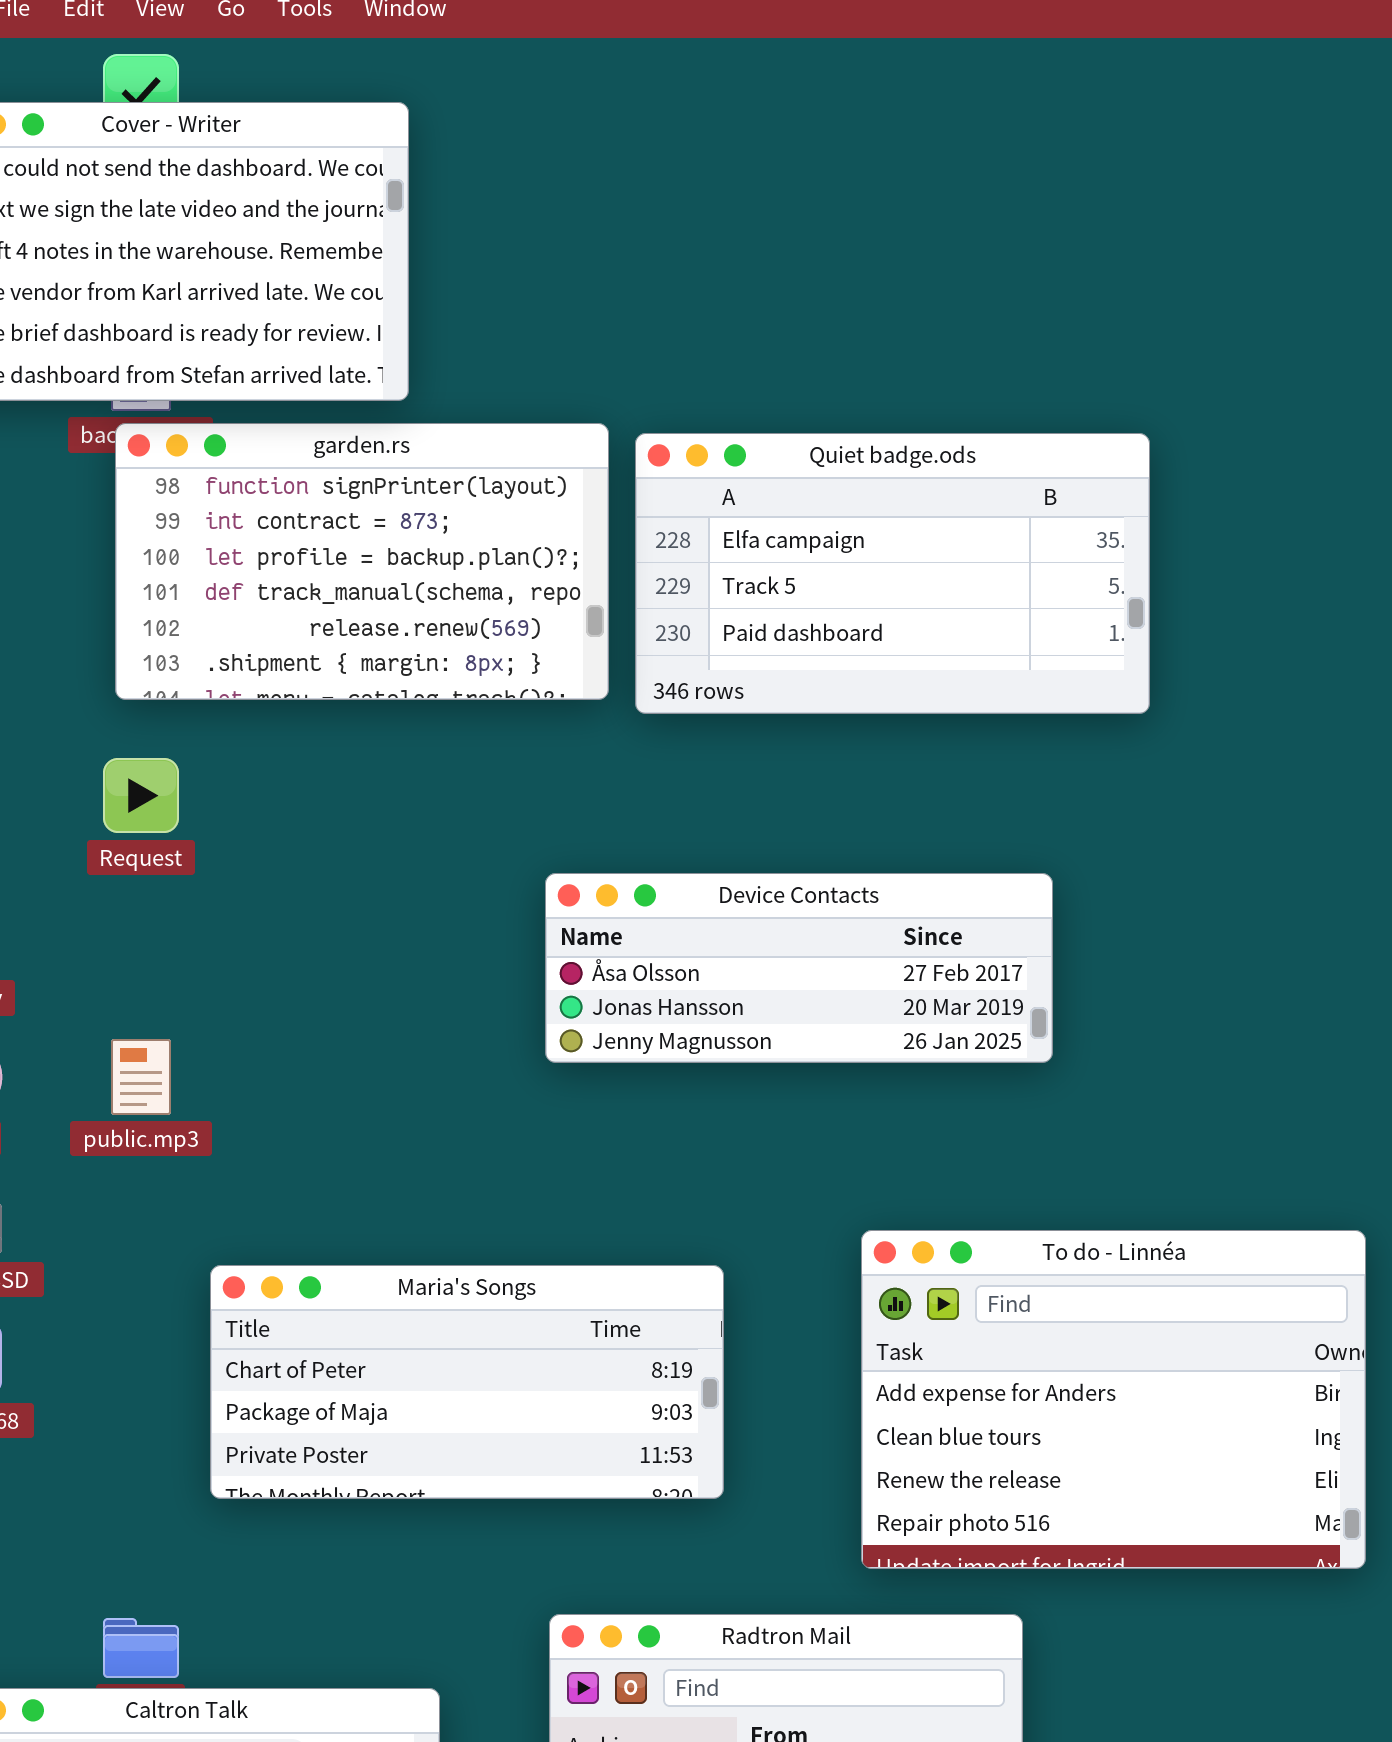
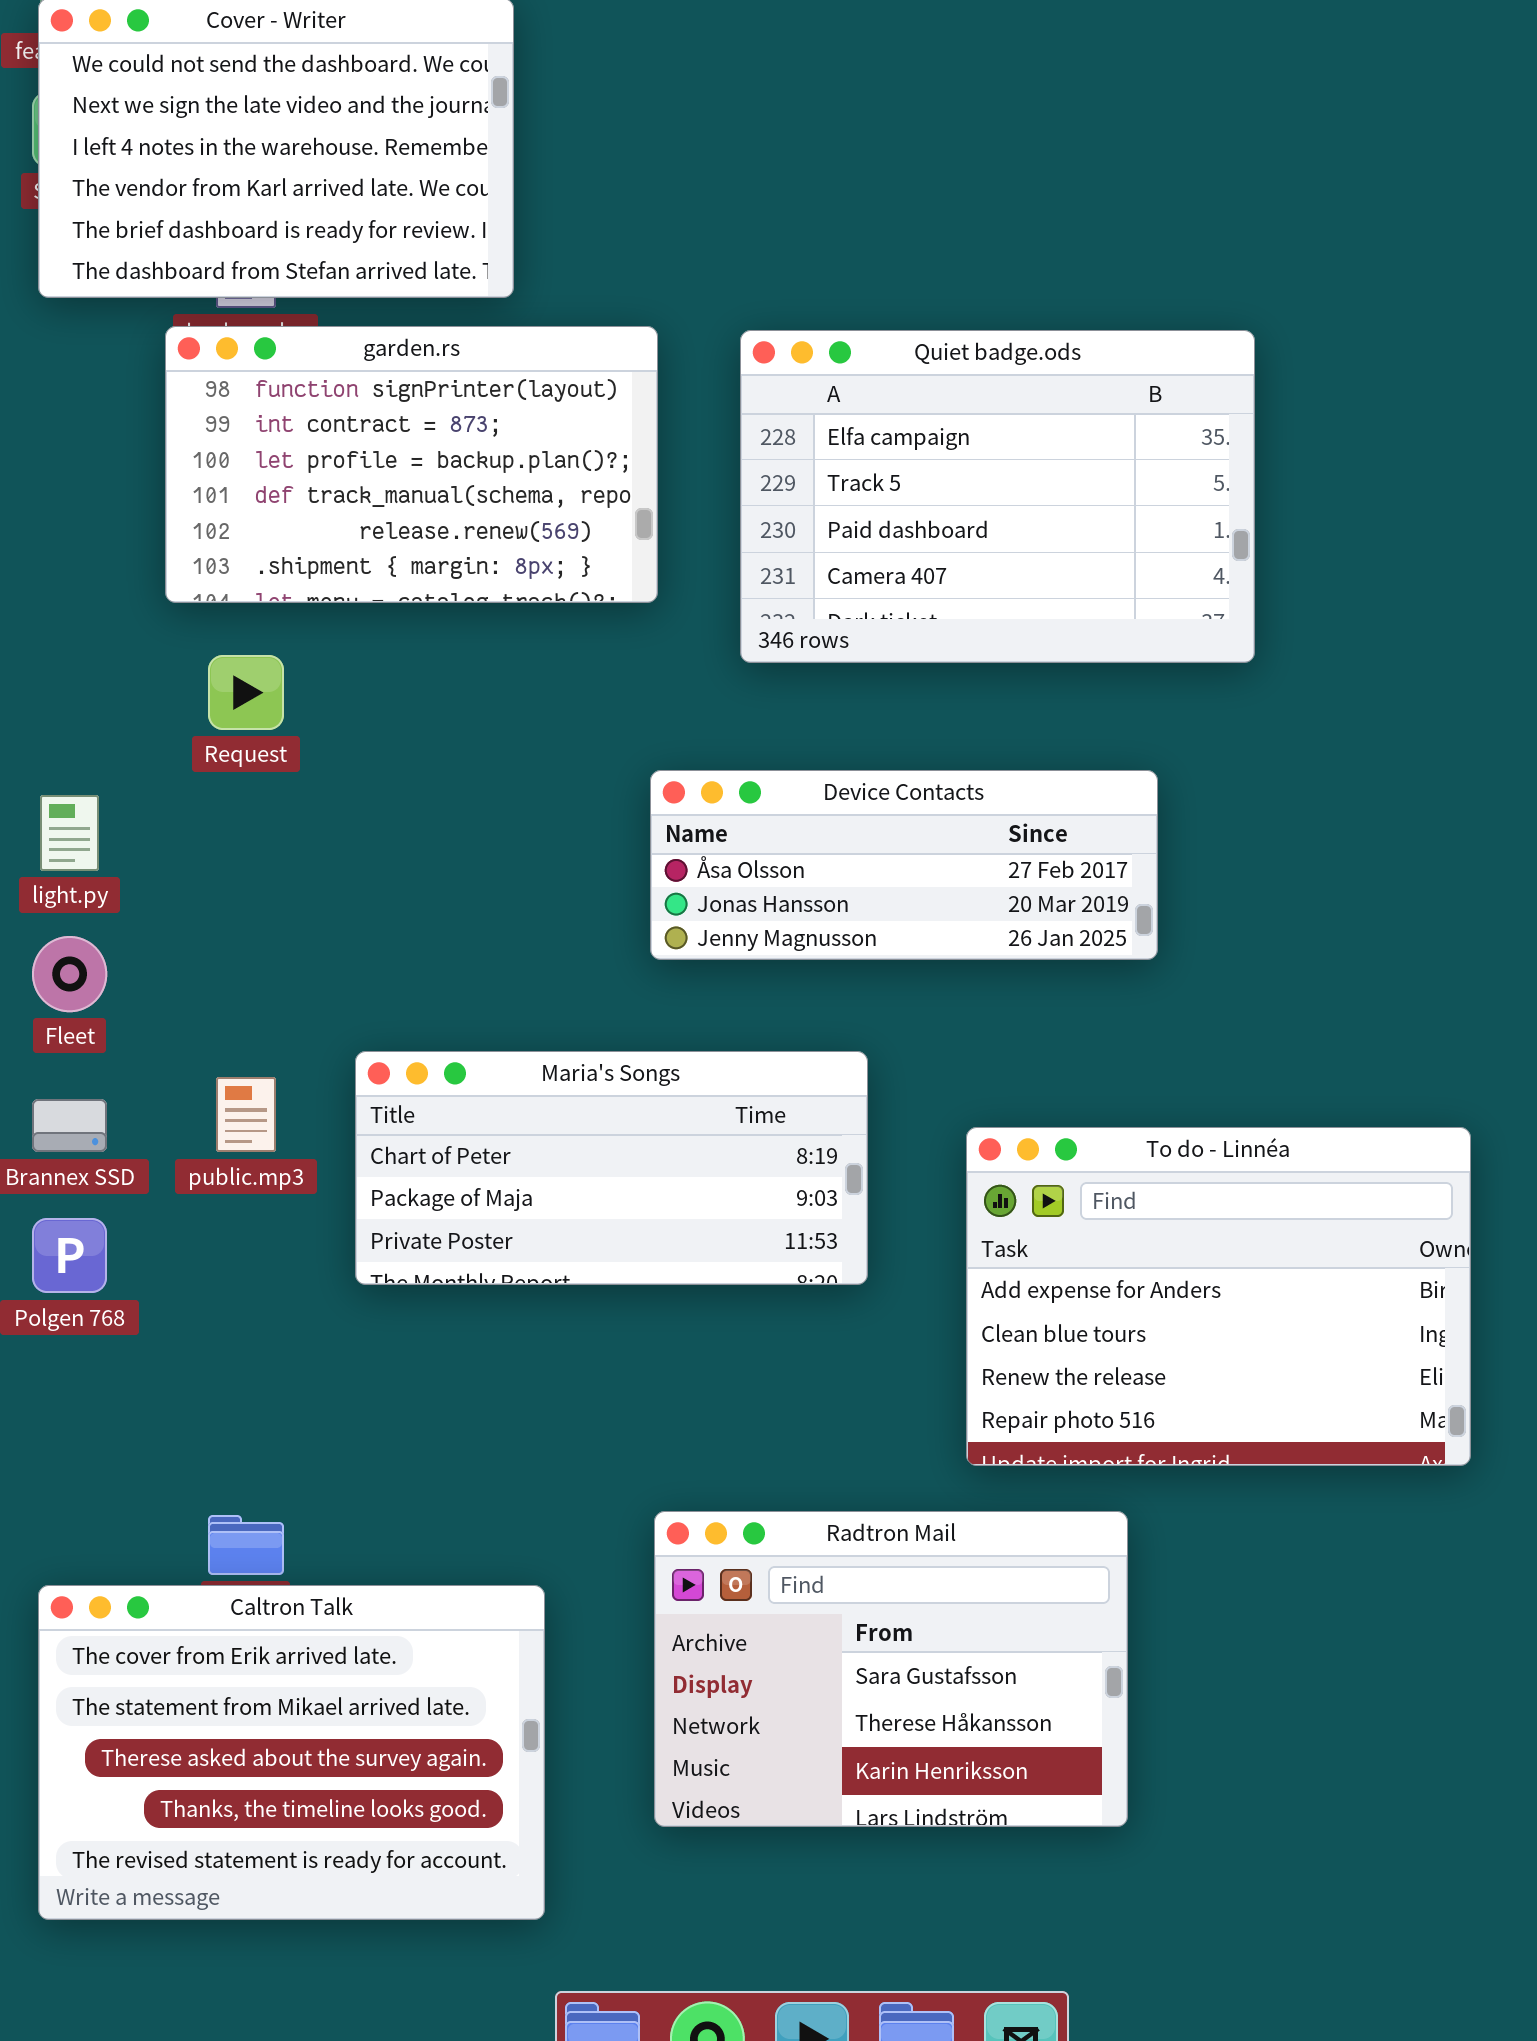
garden.rs: [115,423,609,700] -> [165,326,658,603], moved
Quiet badge.ods: [635,433,1150,714] -> [740,330,1255,663], resized
public.mp3: [111,1039,171,1115] -> [216,1077,276,1152], moved
Maria's Songs: [210,1265,724,1499] -> [355,1051,868,1285], moved

